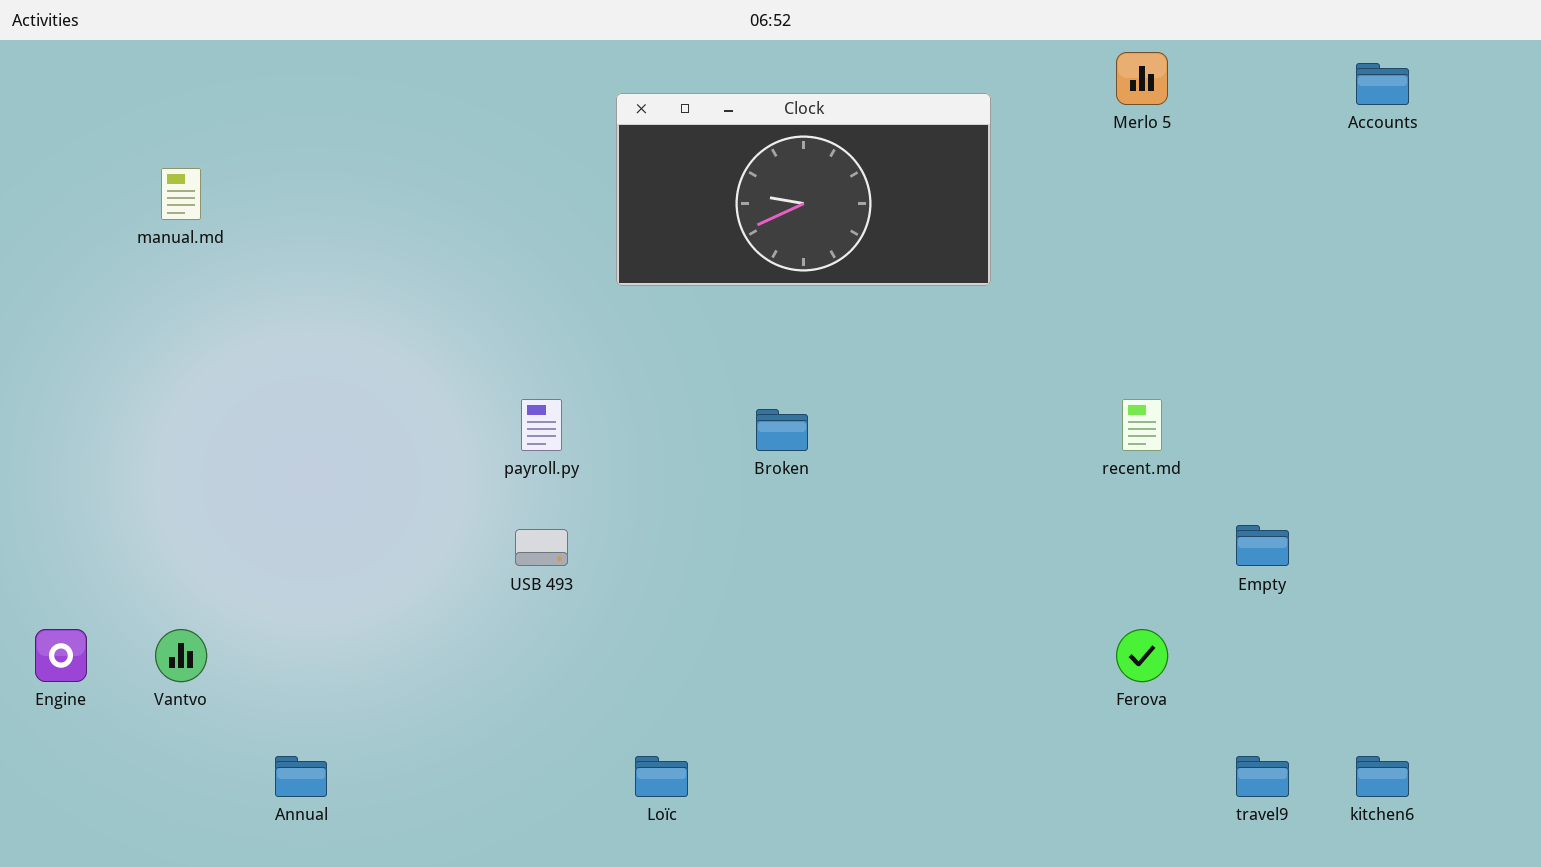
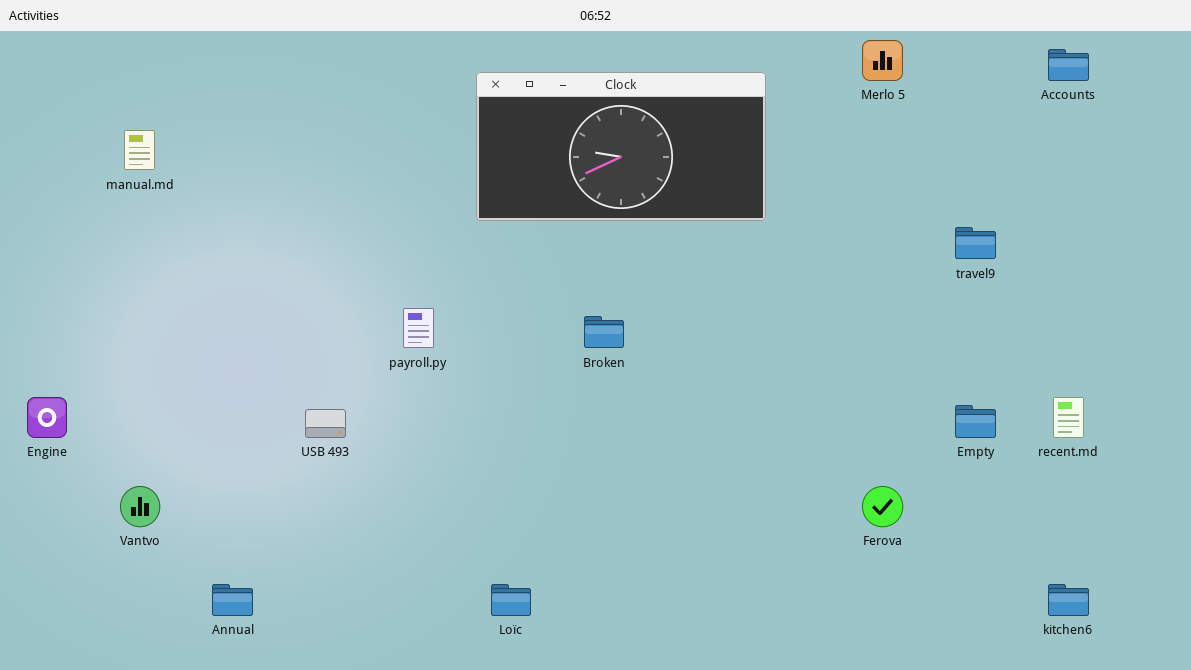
recent.md: [1122,399,1162,451] -> [1053,397,1084,438], moved
USB 493: [515,529,568,566] -> [305,409,346,438], moved
Engine: [35,629,87,682] -> [27,397,67,438], moved
travel9: [1236,756,1289,797] -> [955,227,996,259], moved

